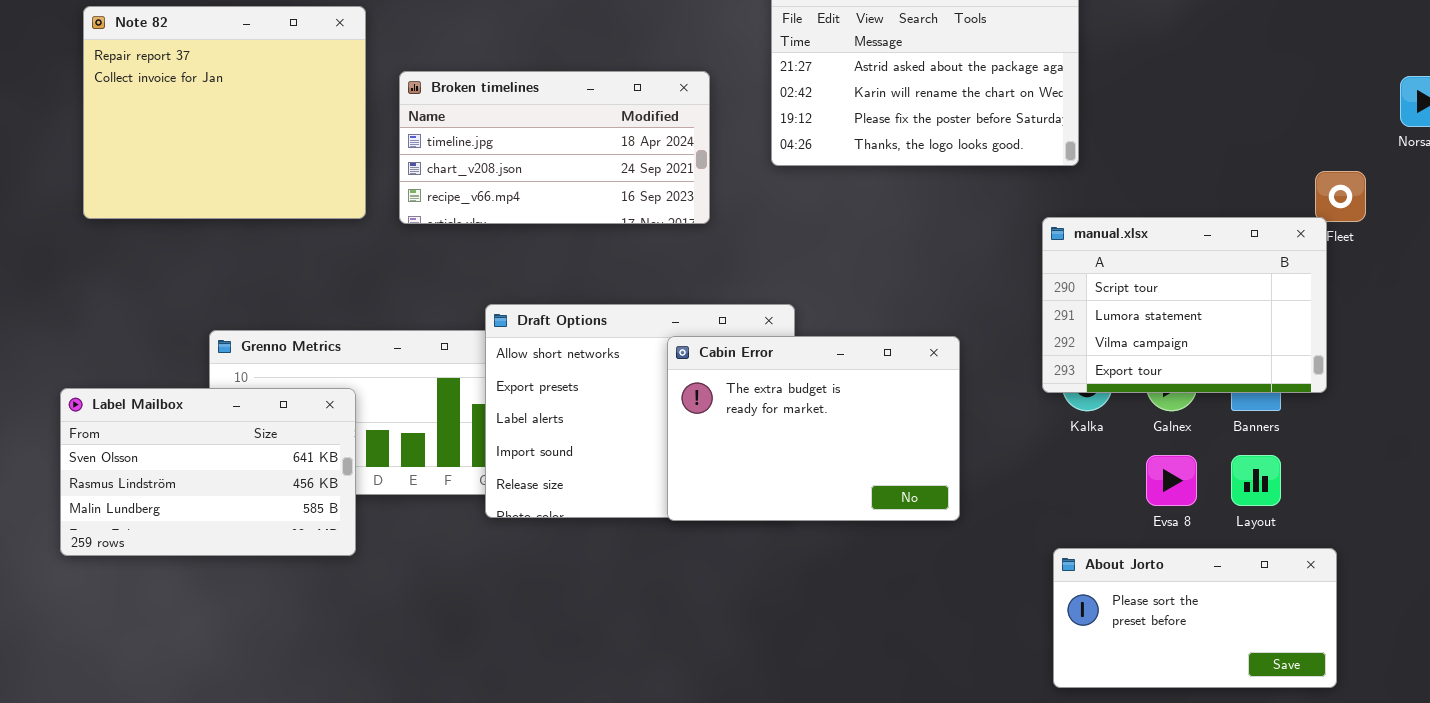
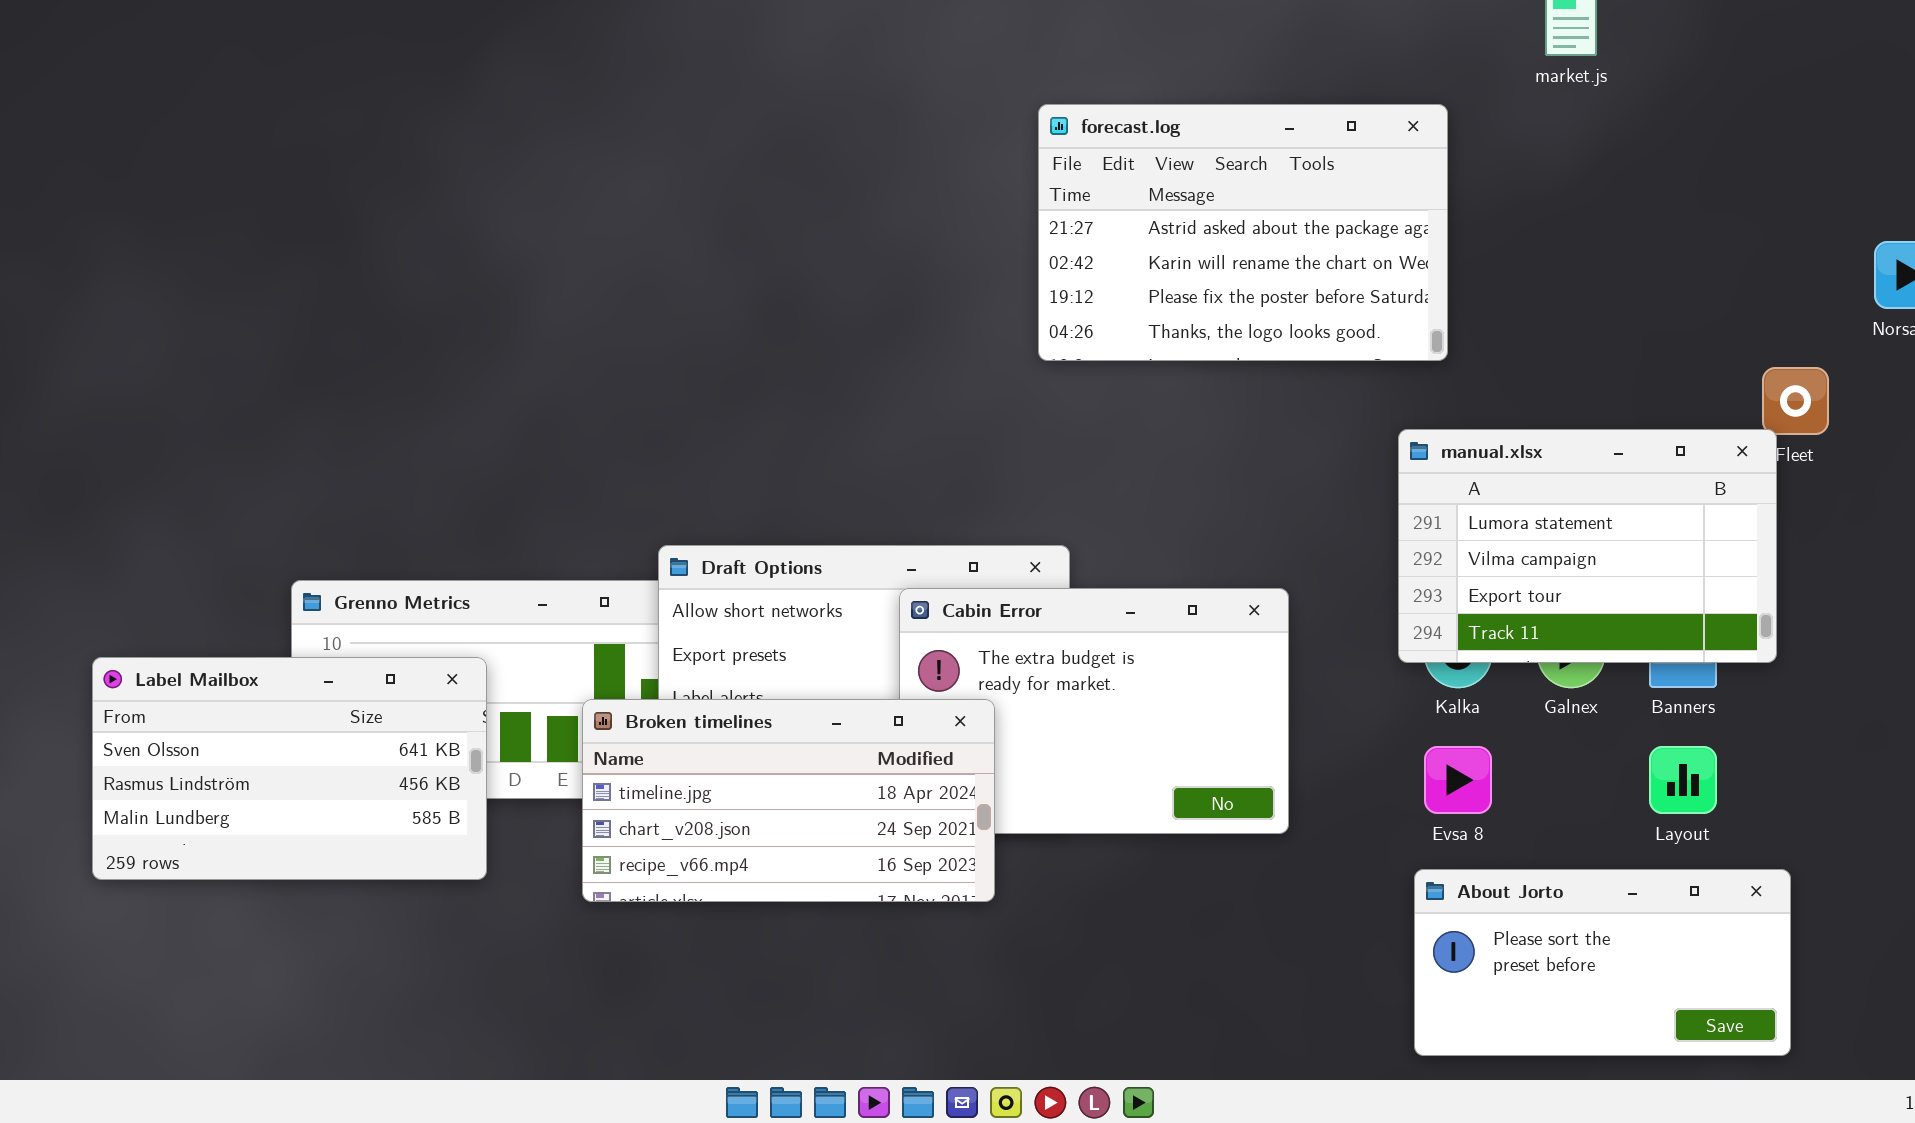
Note 82: [83,6,366,219] -> none, closed
Broken timelines: [399,71,710,224] -> [582,699,995,902], moved
manual.xlsx: [1042,217,1327,393] -> [1398,429,1777,663], scrolled down 1 row
Evsa 8: [1146,455,1197,506] -> [1424,746,1492,814], moved

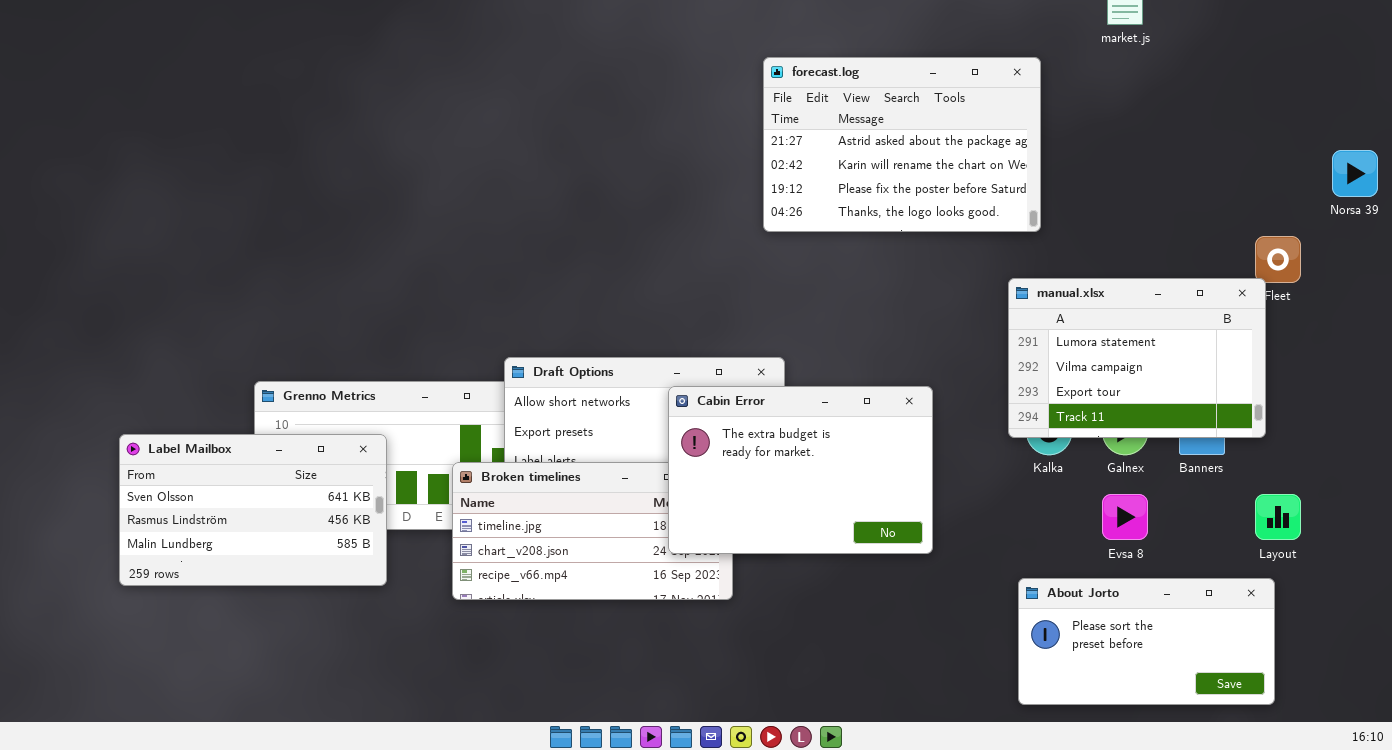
Cabin Error: [899,588,1289,834] -> [668,386,933,554], raised
Evsa 8: [1424,746,1492,814] -> [1102,494,1148,540], moved
Layout: [1649,746,1717,814] -> [1255,494,1301,540], moved

